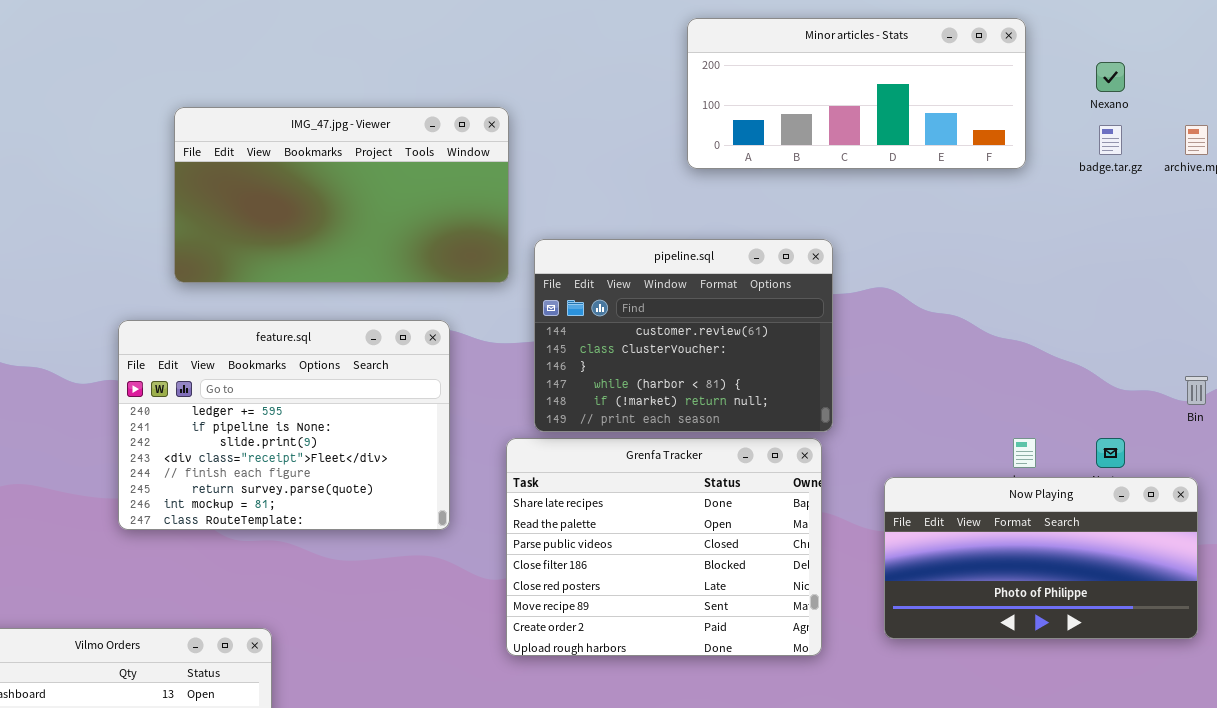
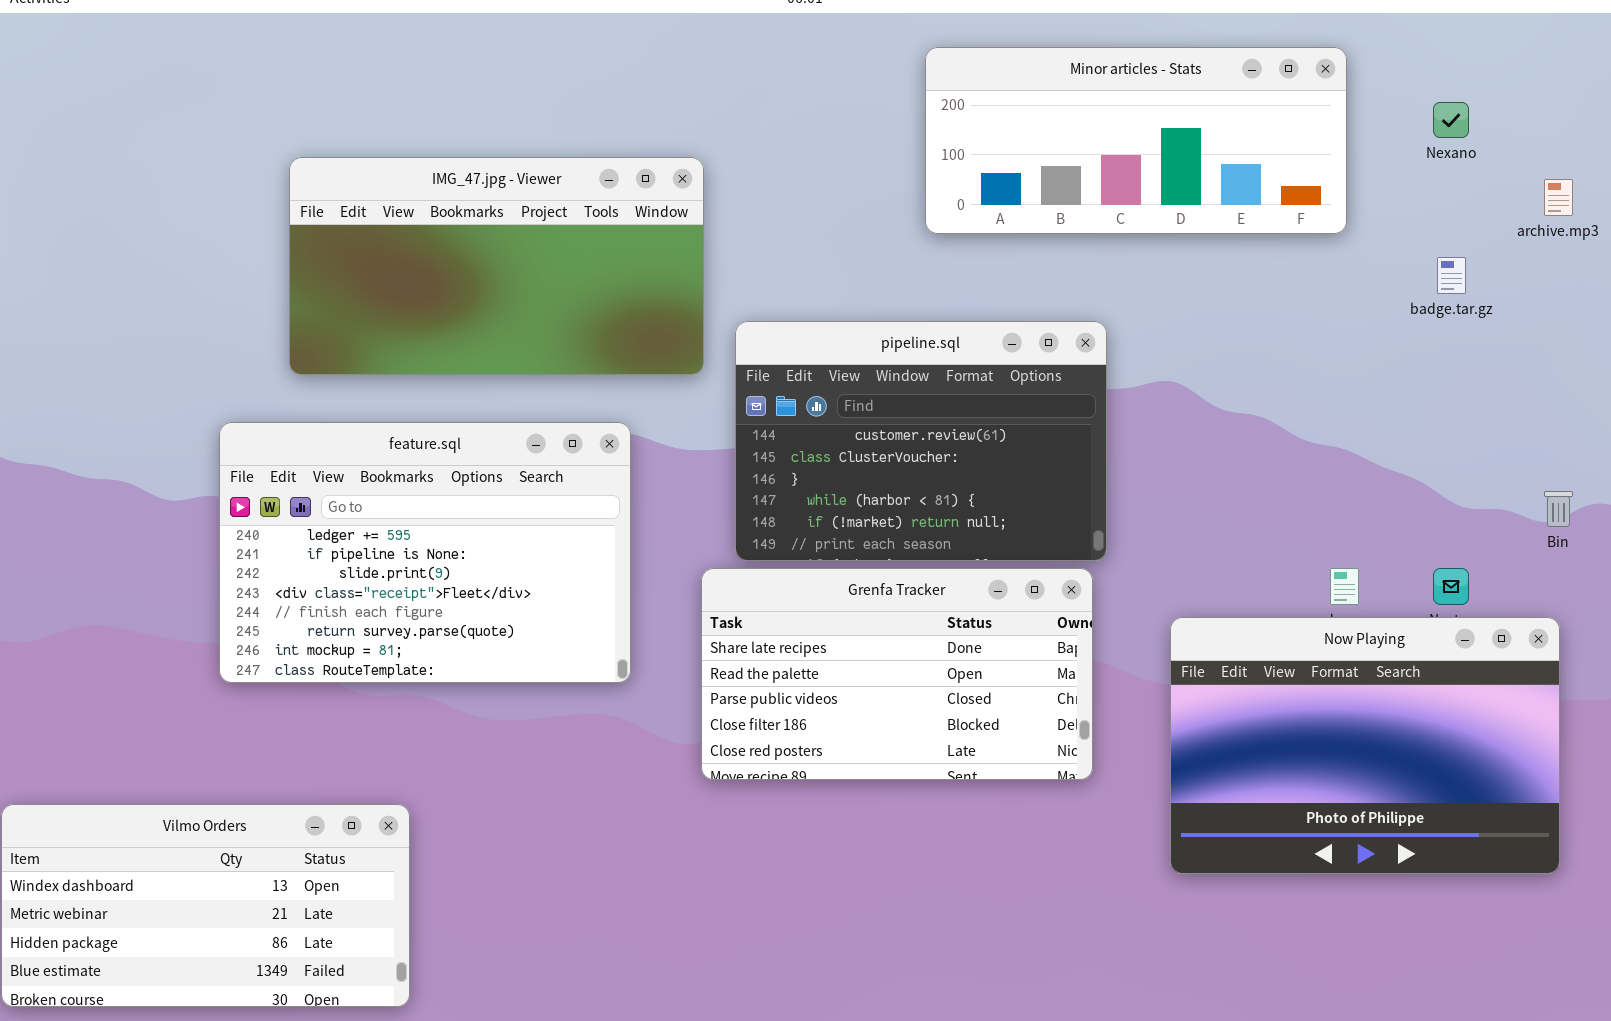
badge.tar.gz: [1099,125,1122,155] -> [1437,257,1466,294], moved
Grenfa Tracker: [506,438,822,656] -> [701,568,1093,780], resized
Now Playing: [884,477,1198,639] -> [1170,617,1560,874], resized

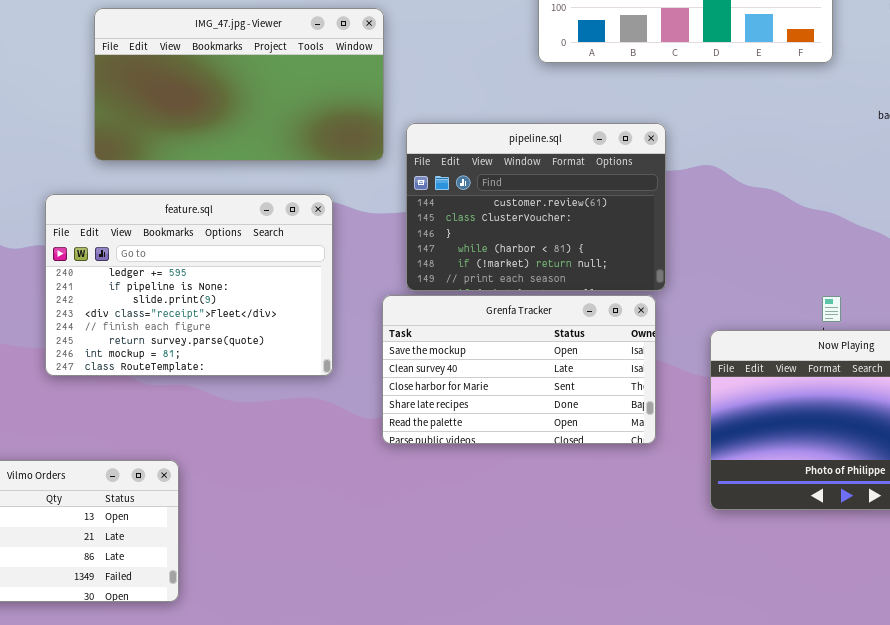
Grenfa Tracker: [701,568,1093,780] -> [382,295,656,444], scrolled up 3 rows

